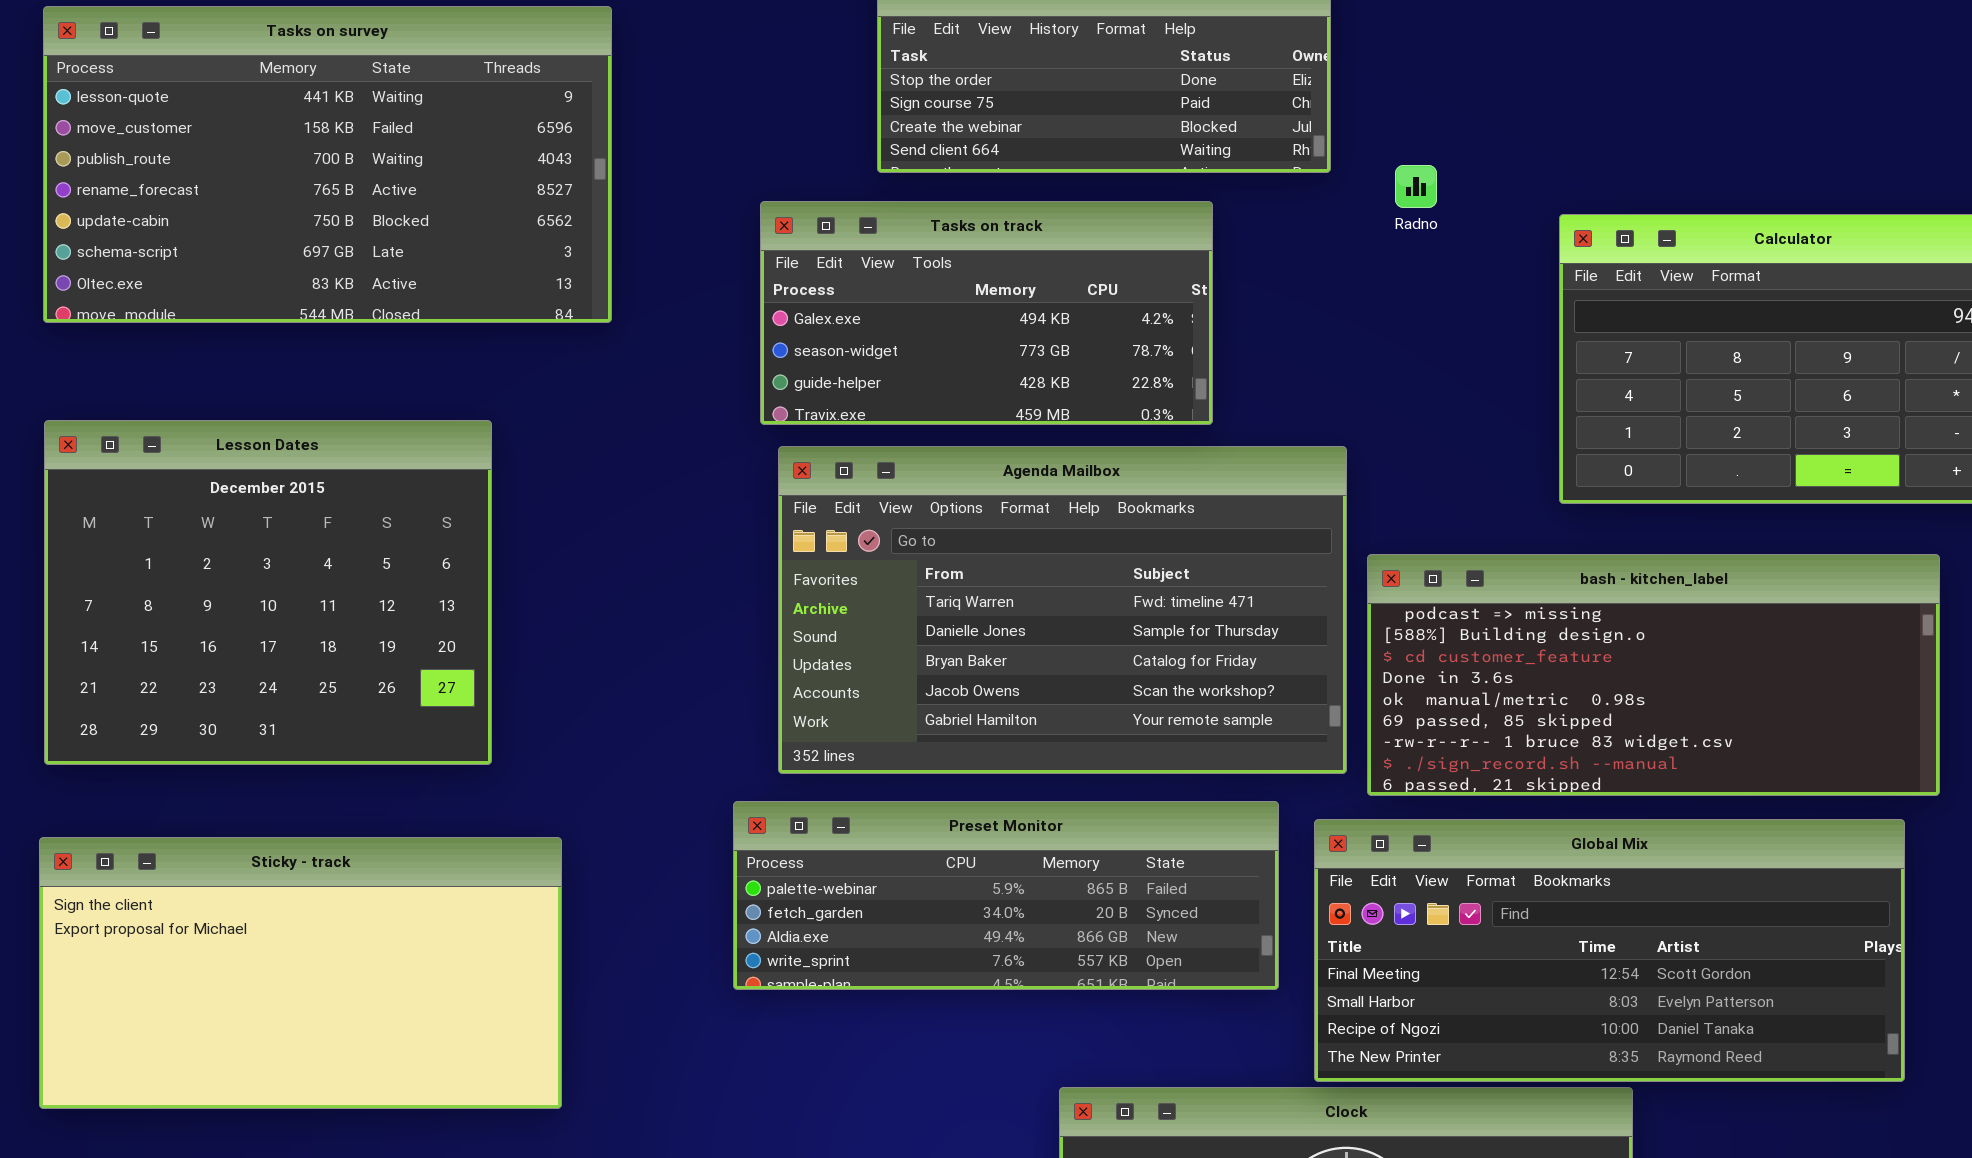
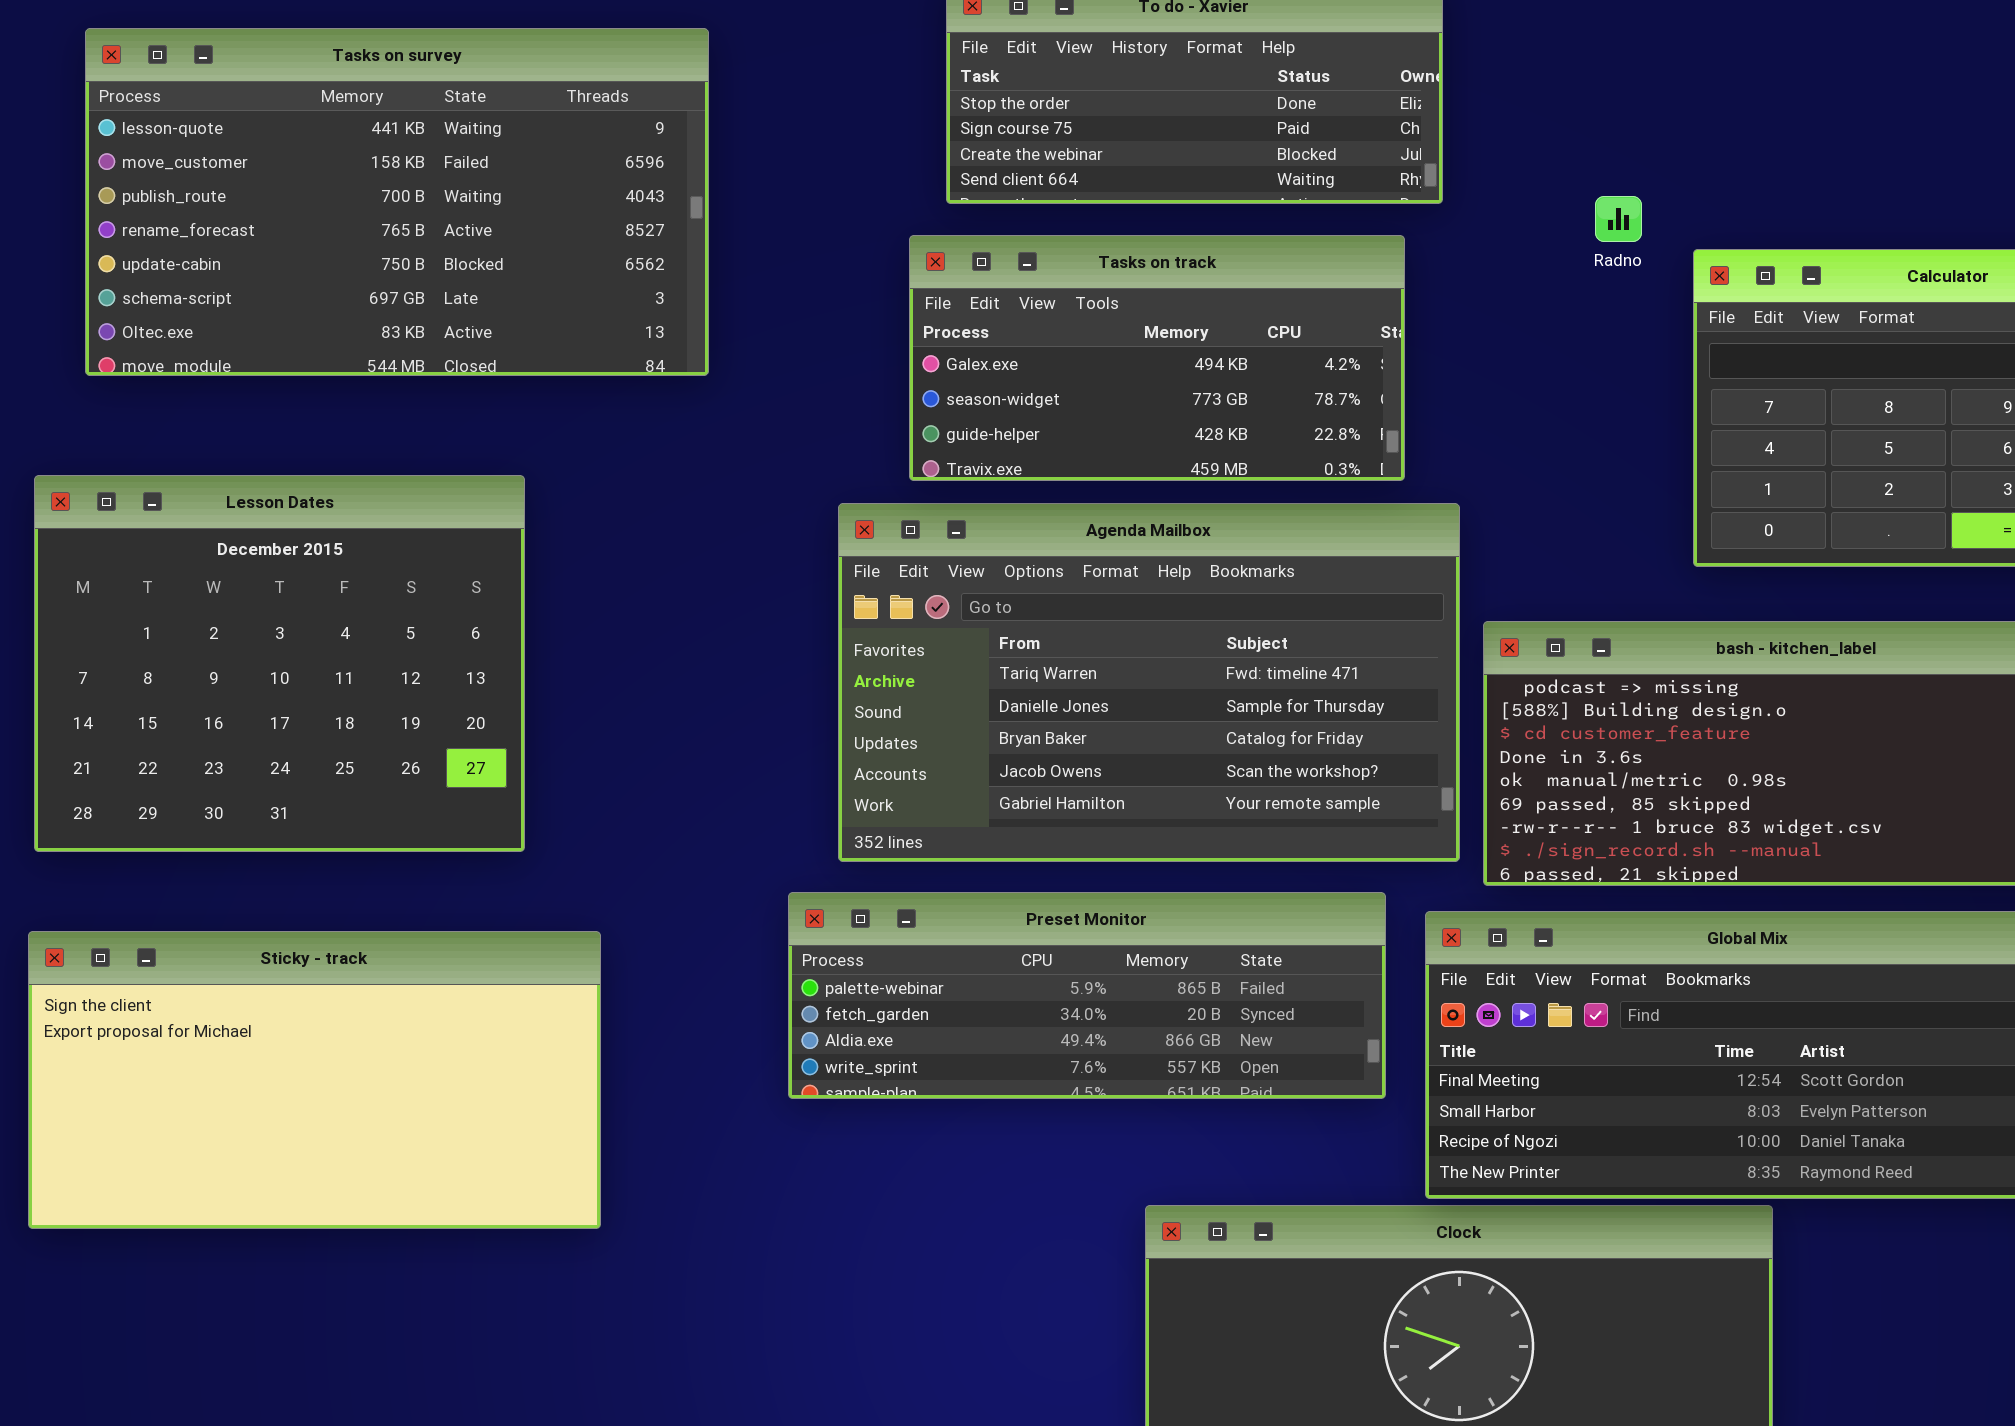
Tasks on survey: [43,6,612,323] -> [85,28,709,376], moved
Radno: [1395,165,1437,208] -> [1595,196,1642,242], moved
Tasks on track: [760,201,1213,425] -> [909,235,1405,481], moved

